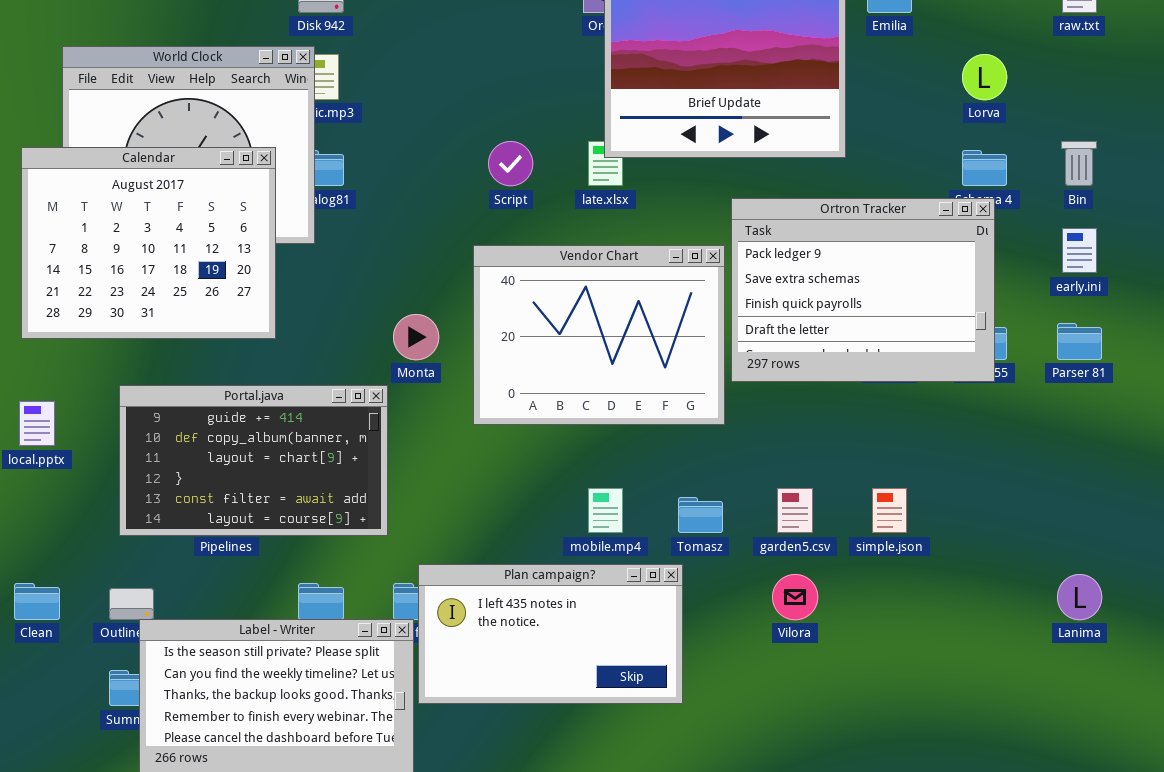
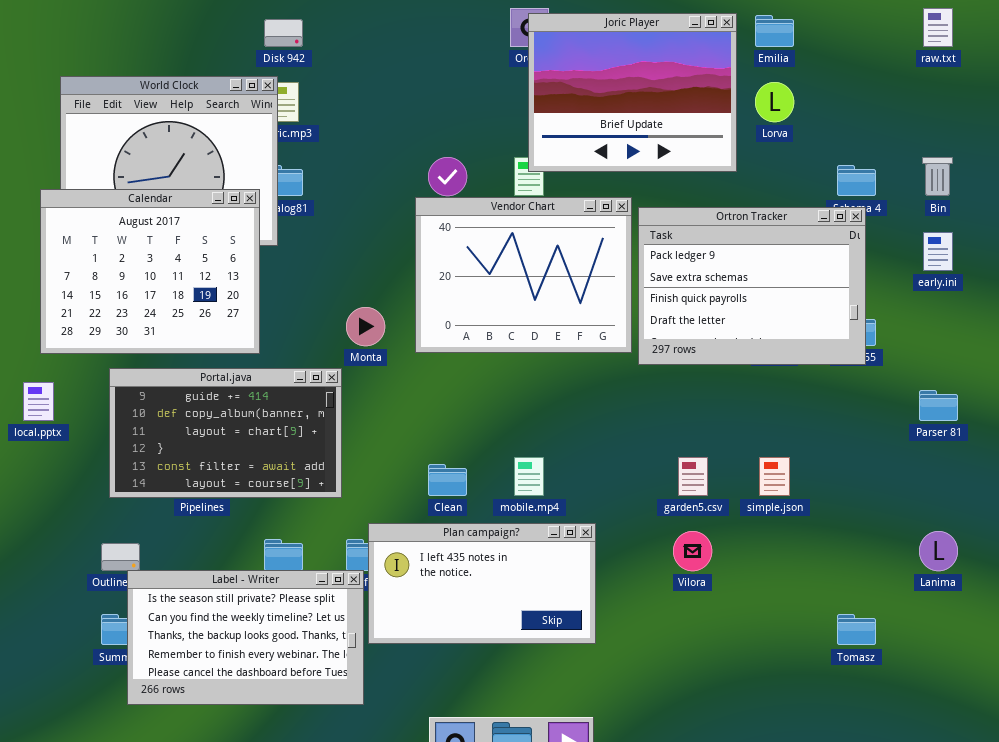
Lorva: [962,54,1007,100] -> [755,82,794,122], moved
Calendar: [21,147,276,339] -> [40,189,260,354], moved
Vendor Chart: [473,245,725,425] -> [415,197,632,353], moved
Parser 81: [1057,323,1102,360] -> [919,390,958,421], moved
Tomasz: [678,497,723,533] -> [837,614,876,645], moved
Clean: [14,583,60,620] -> [428,464,467,496], moved

